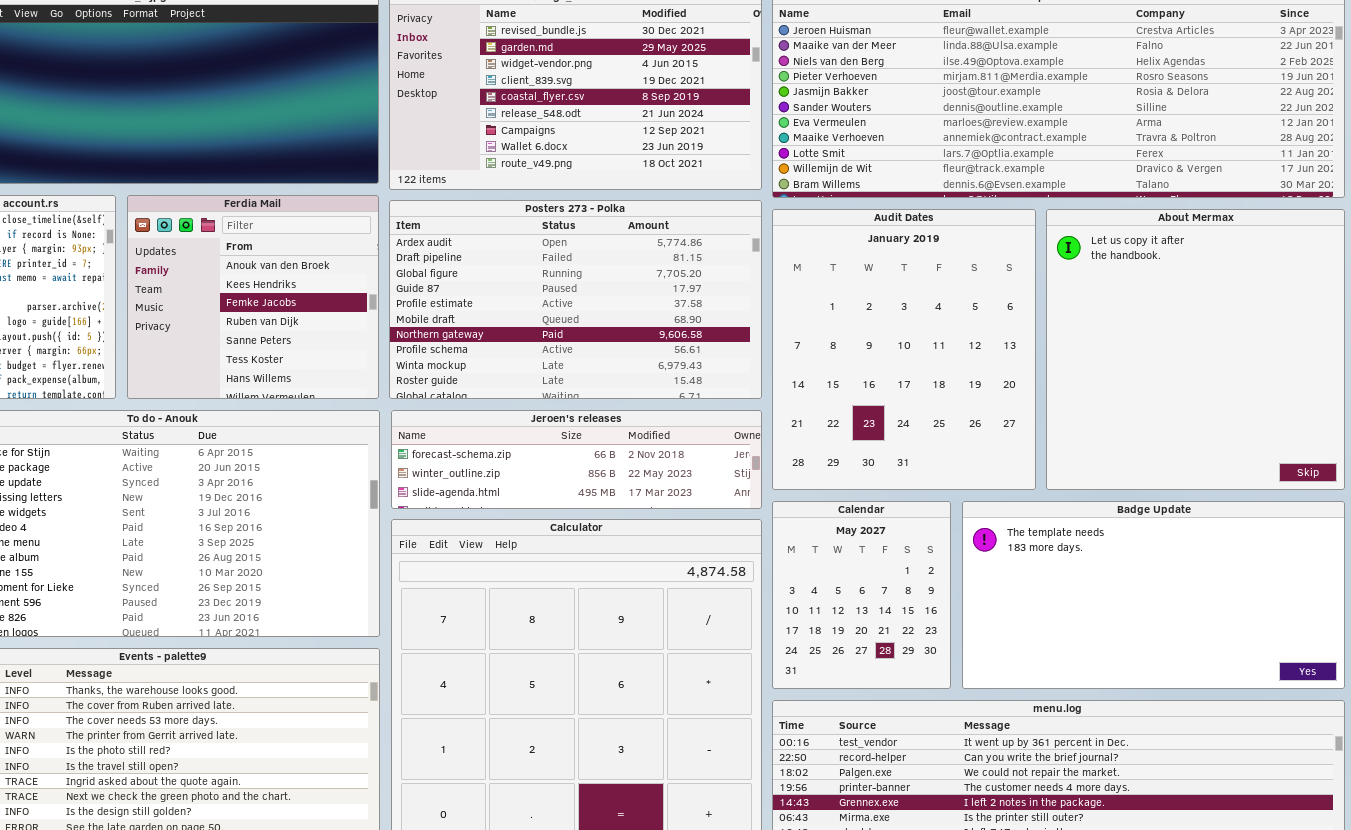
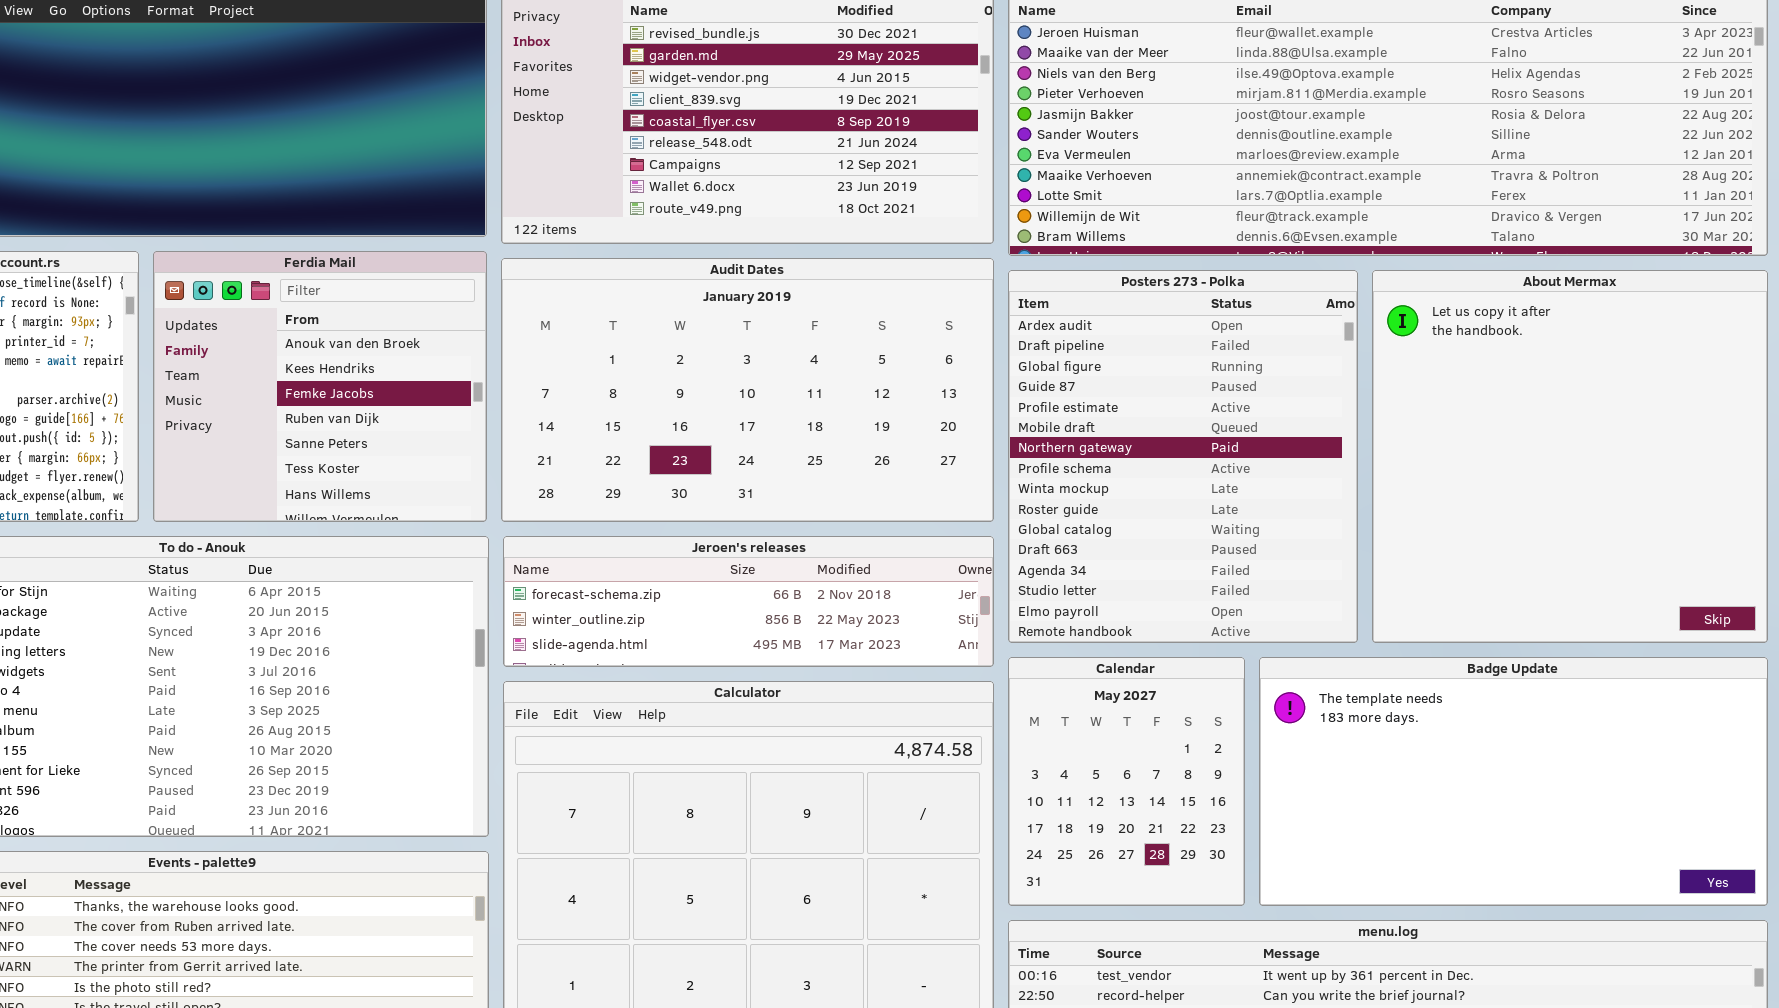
Posters 273 - Polka: [389,200,762,399] -> [1008,270,1358,643], moved, resized
Audit Dates: [772,209,1036,490] -> [501,258,994,522], moved, resized

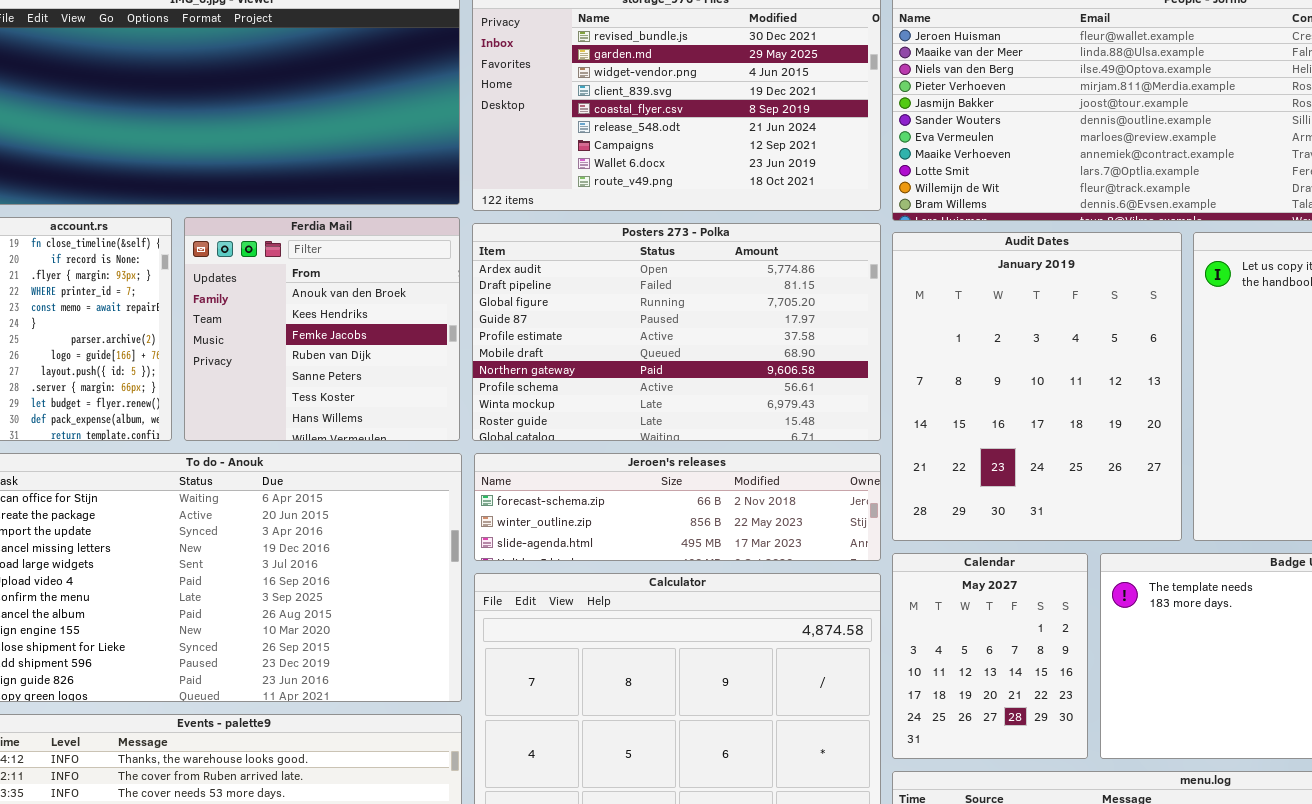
Audit Dates: [501,258,994,522] -> [892,232,1182,541], moved, resized
Posters 273 - Polka: [1008,270,1358,643] -> [472,223,881,441], moved, resized

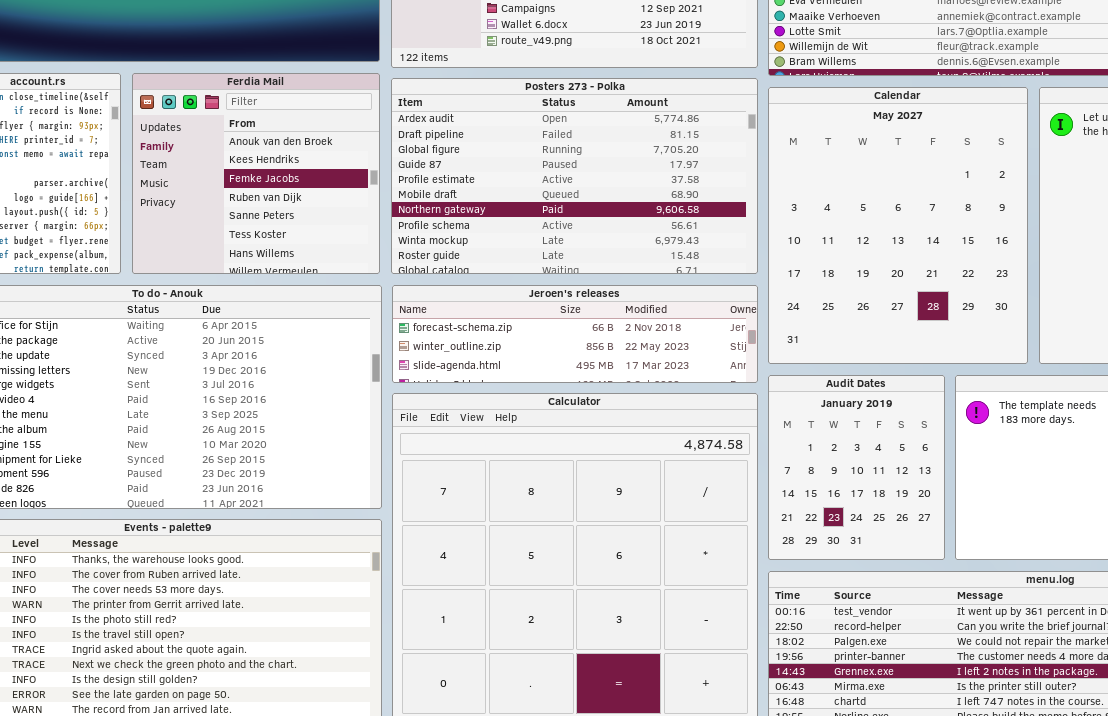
Audit Dates: [892,232,1182,541] -> [768,375,945,560], moved, resized
Calendar: [892,553,1088,759] -> [768,87,1028,364], moved, resized

